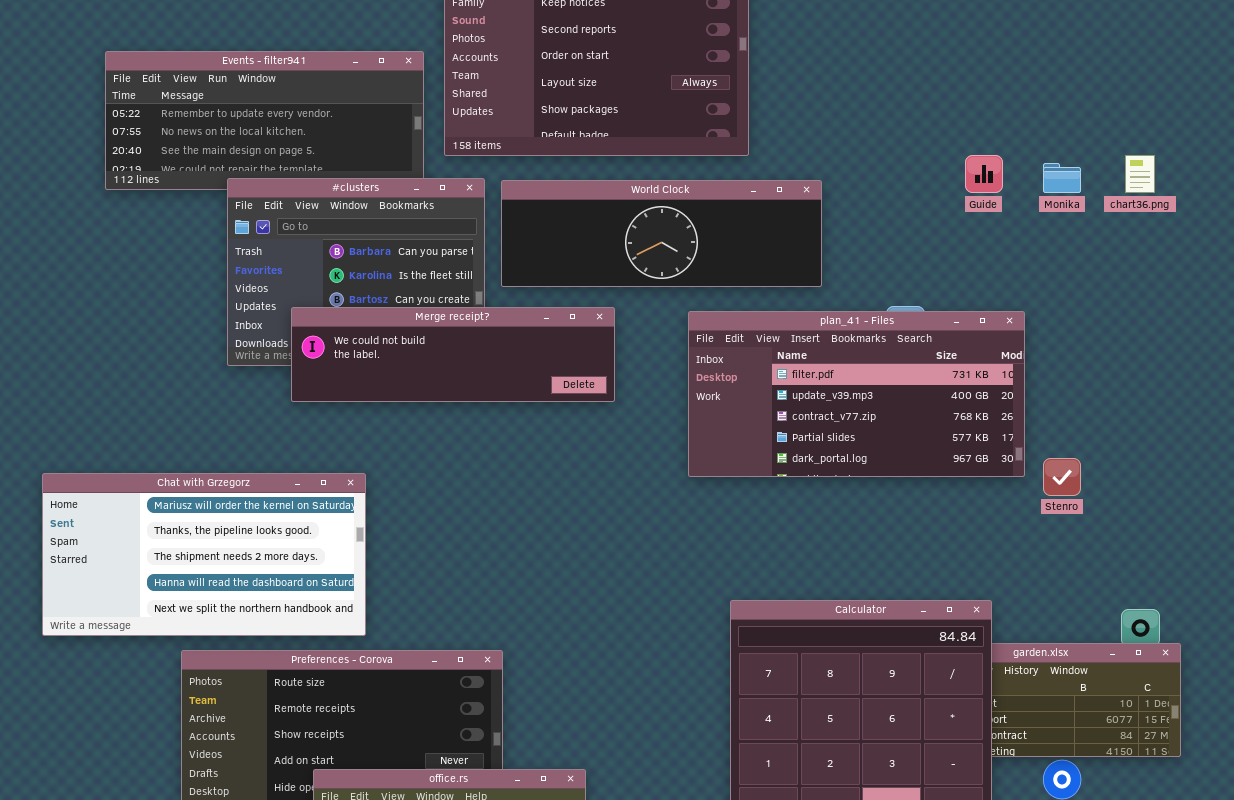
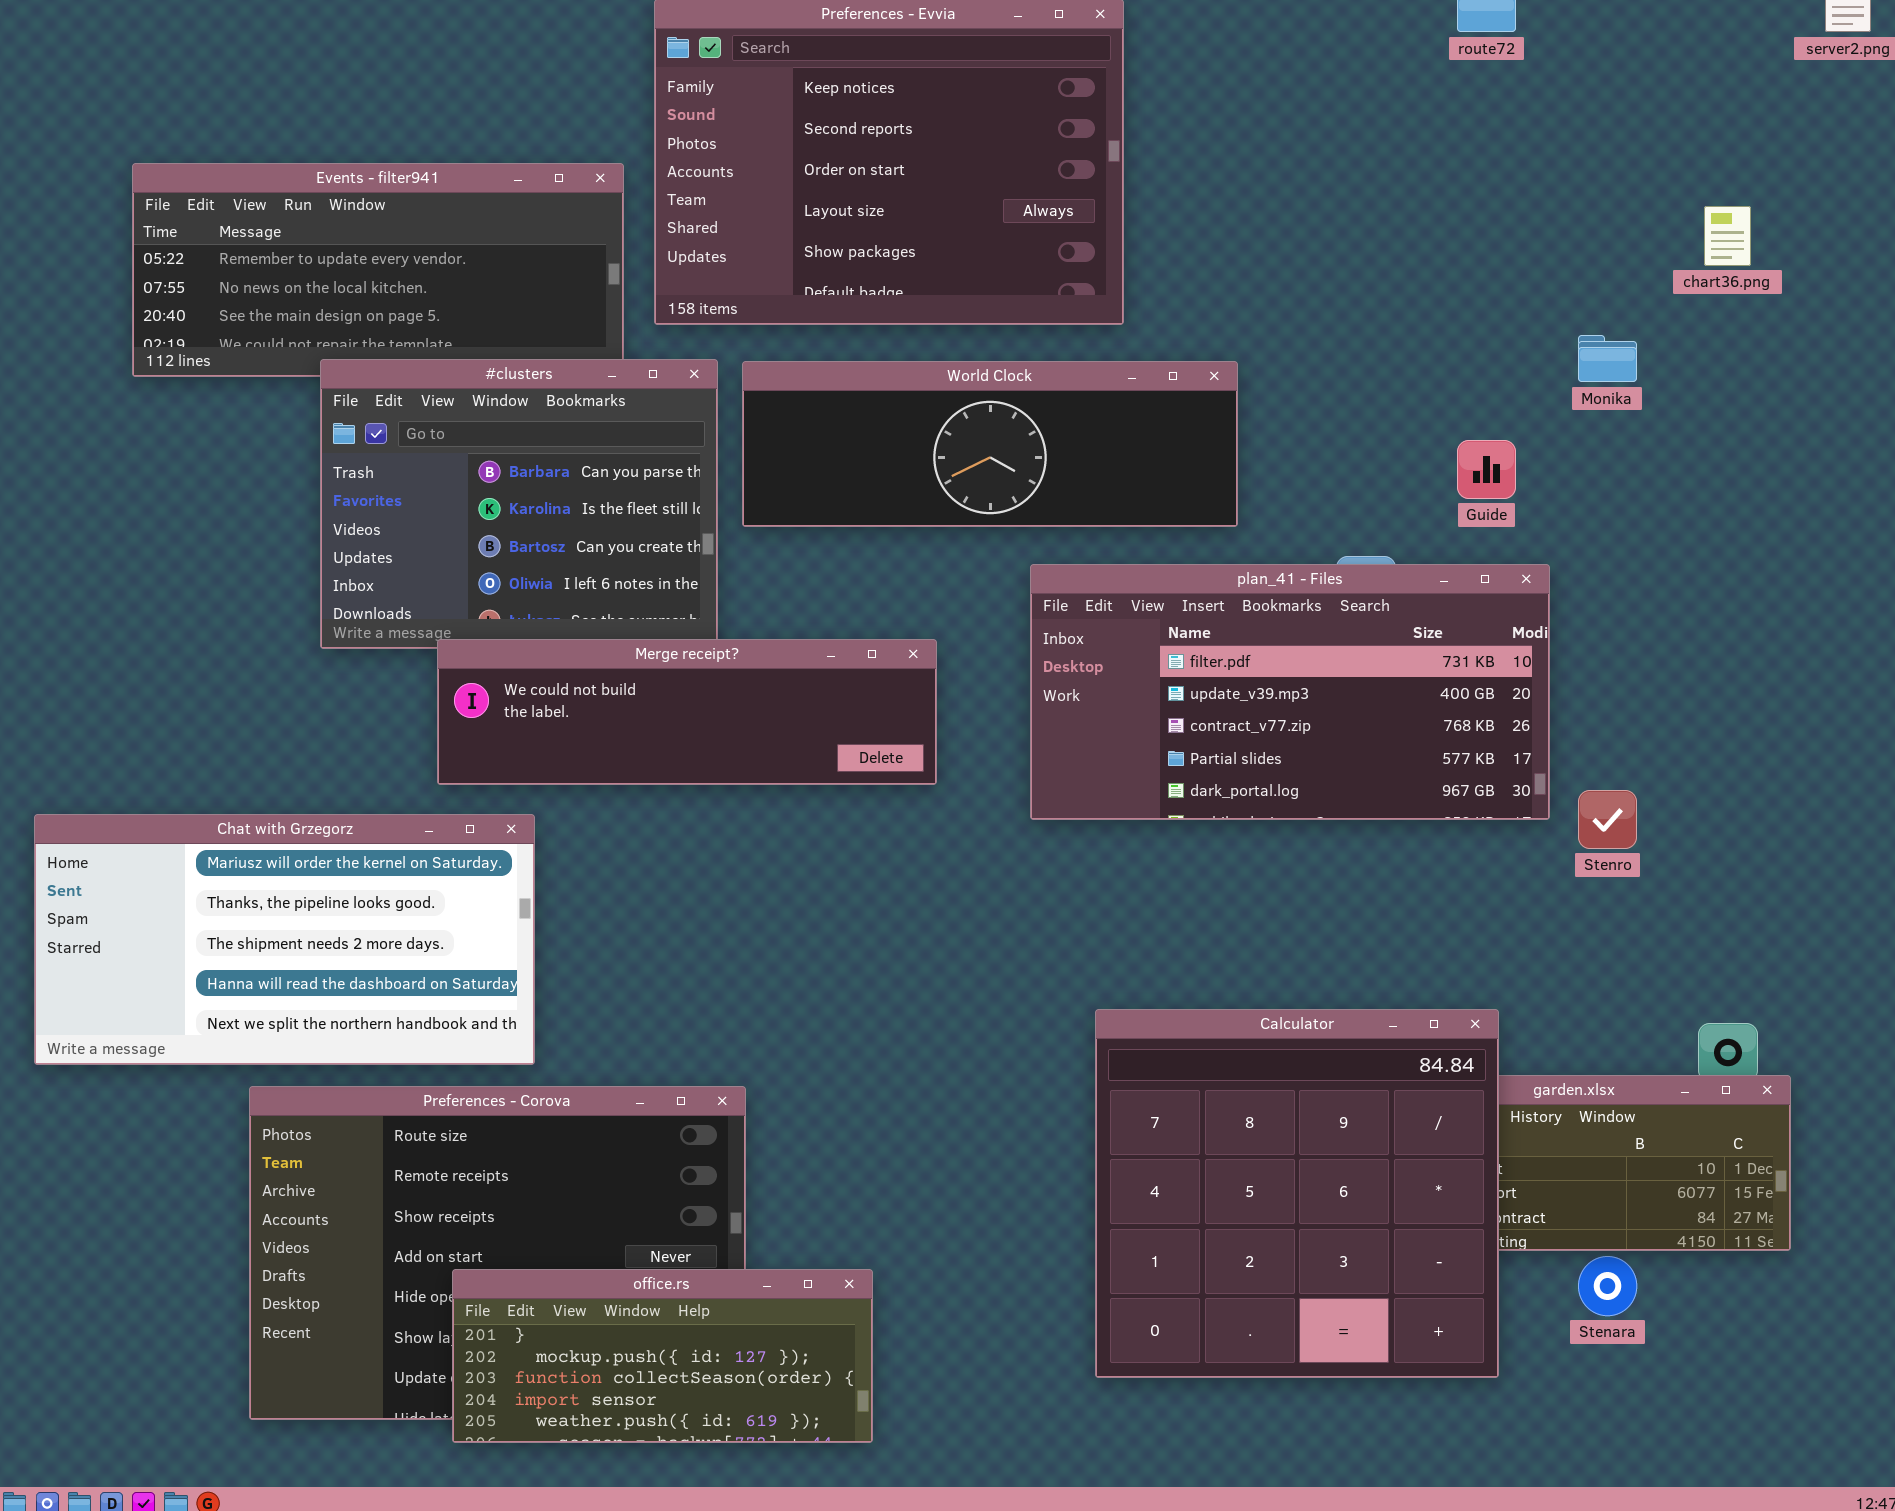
Guide: [965,155,1003,193] -> [1457,440,1516,499], moved
chart36.png: [1125,155,1155,193] -> [1704,206,1751,266], moved
Merge receipt?: [291,307,615,402] -> [437,639,937,785], moved

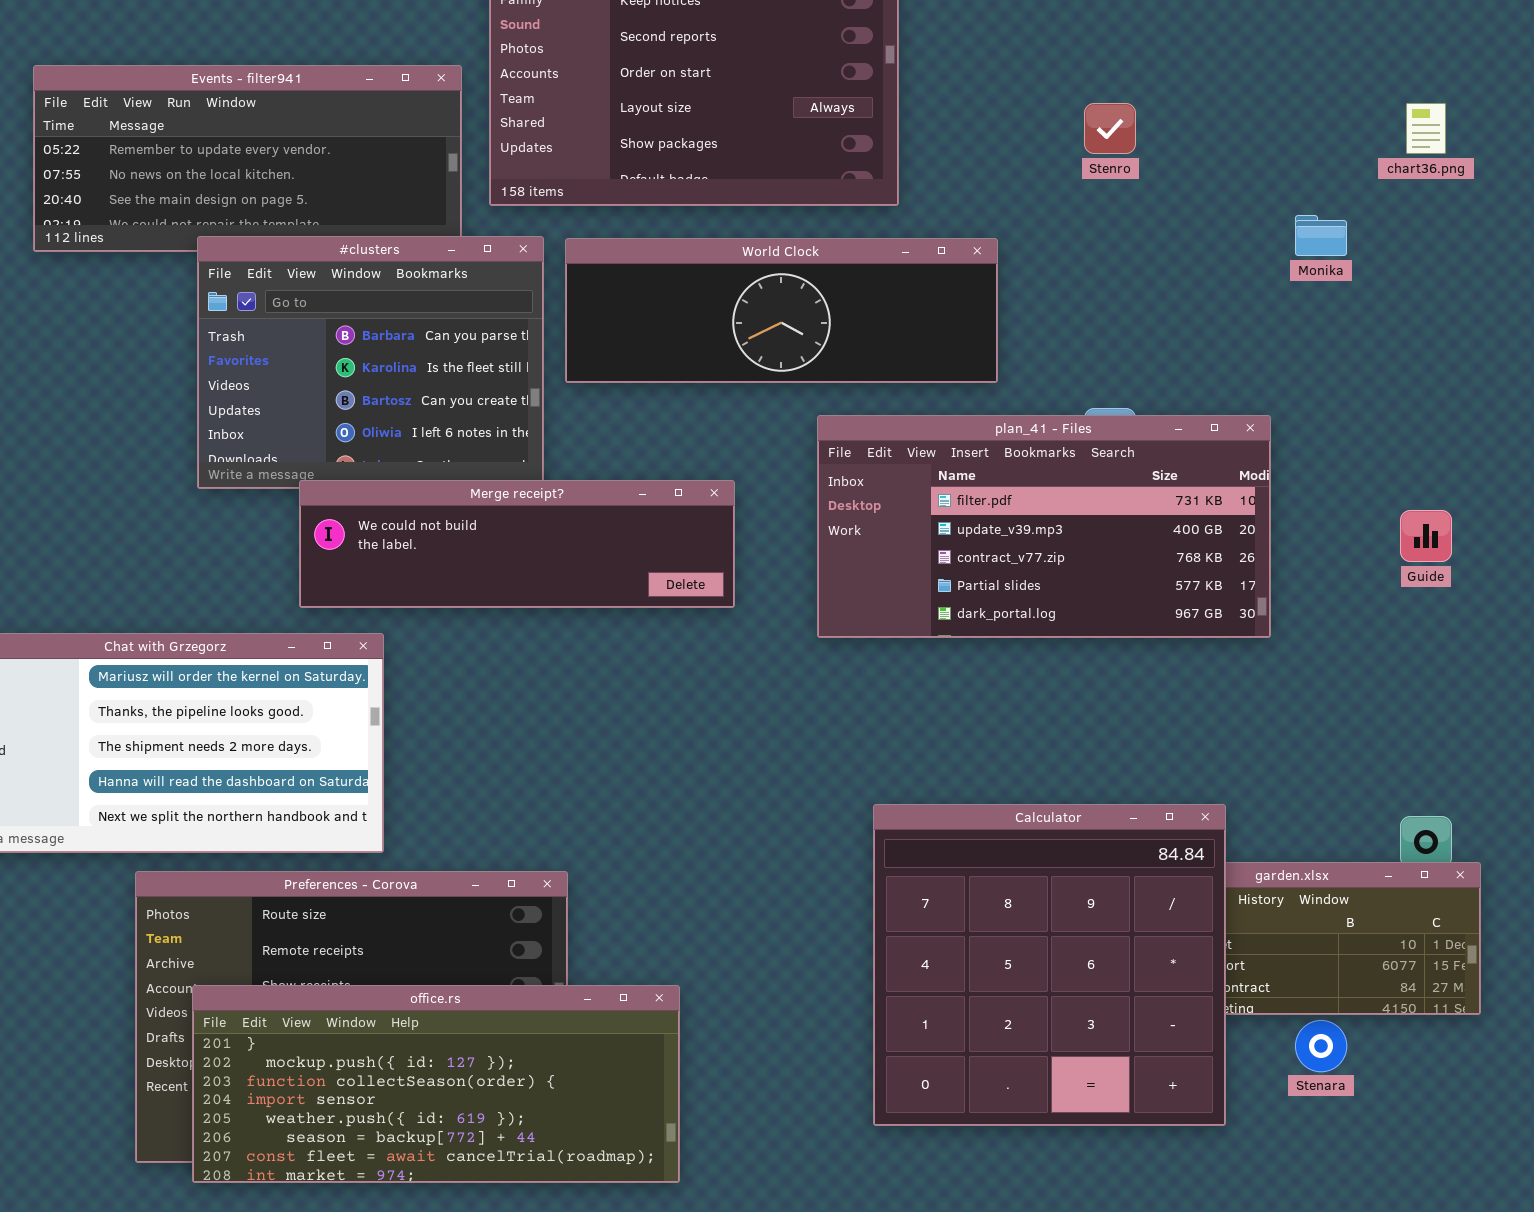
Guide: [1457,440,1516,499] -> [1400,510,1452,562], moved
Stenro: [1578,790,1637,849] -> [1084,103,1136,154], moved
office.rs: [452,1269,873,1443] -> [192,985,680,1183], resized

